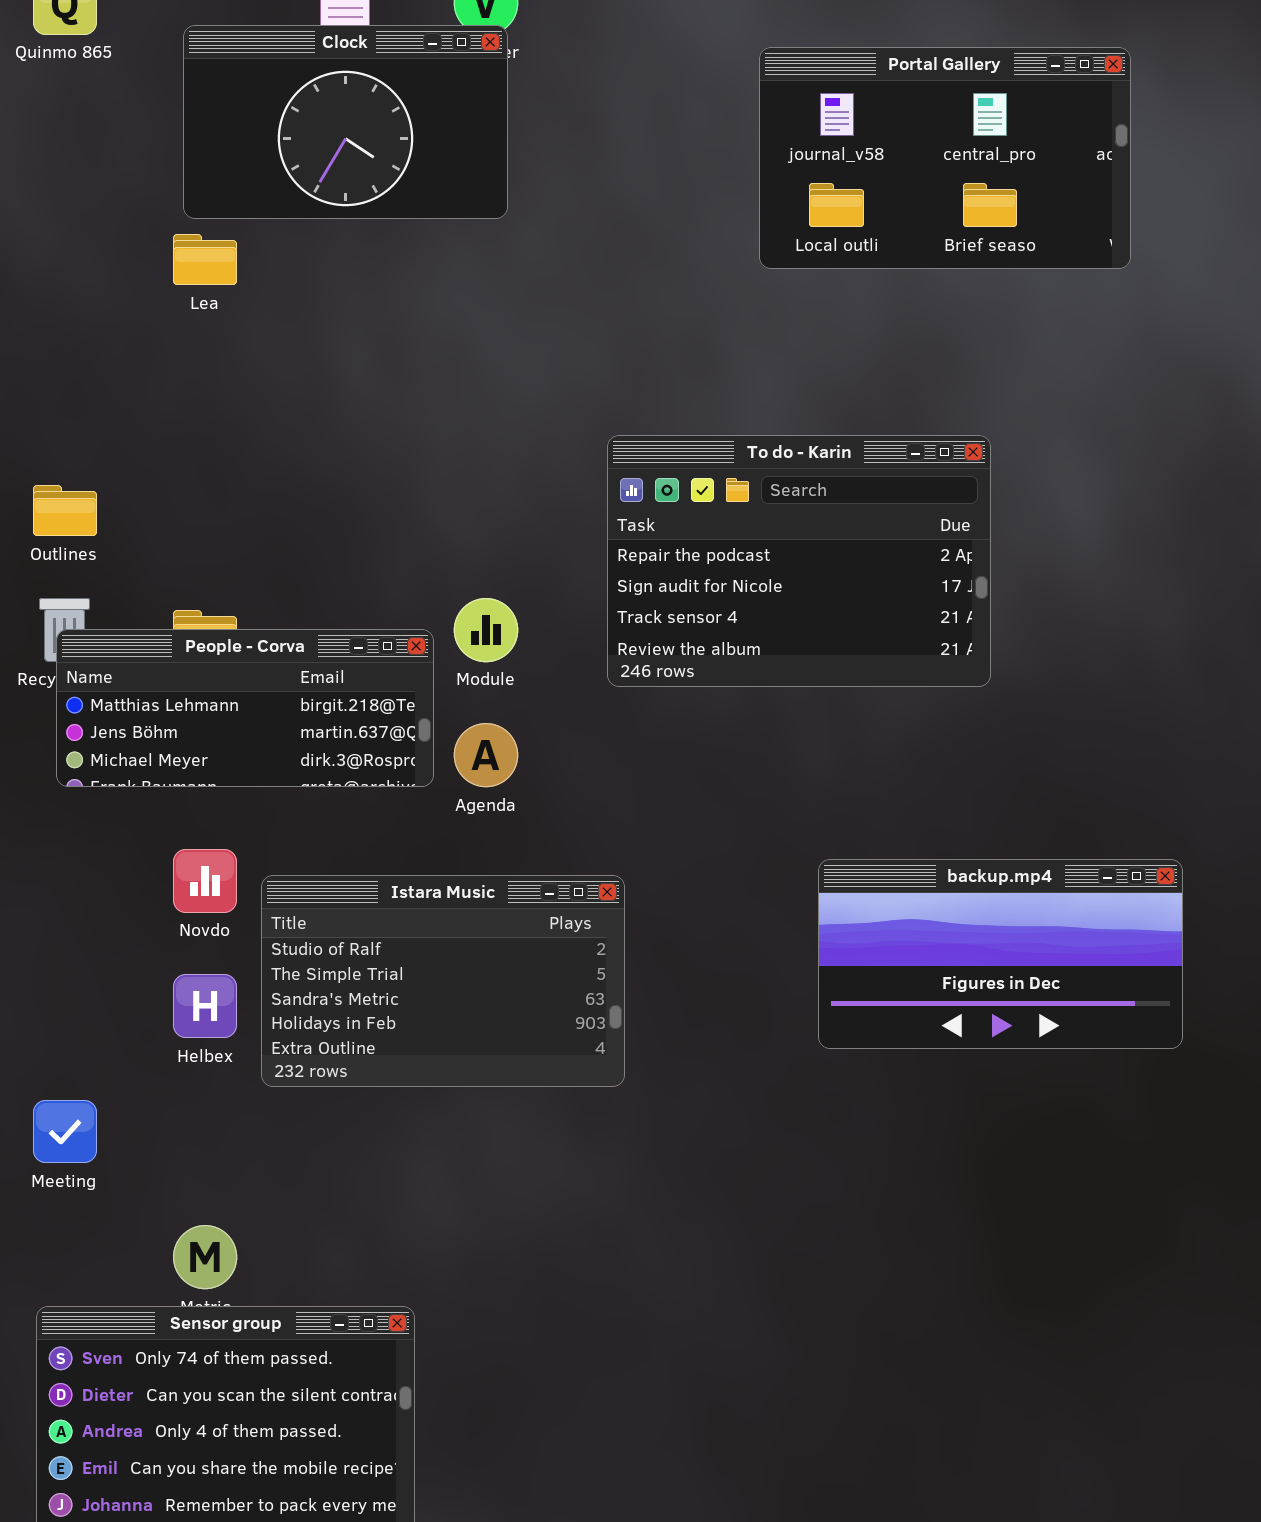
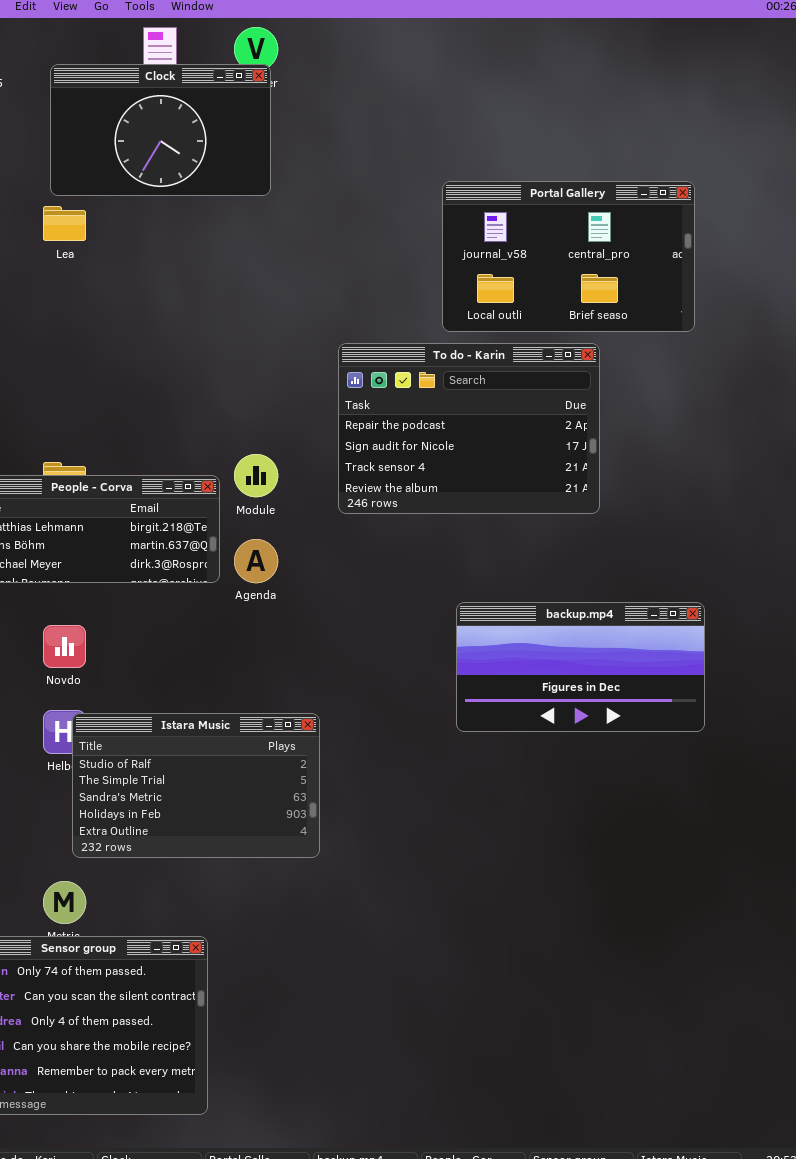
Portal Gallery: [759,47,1131,269] -> [442,181,695,332], moved
backup.mp4: [818,859,1183,1049] -> [456,602,705,732], moved
Istara Music: [261,875,625,1087] -> [72,713,320,858], moved

